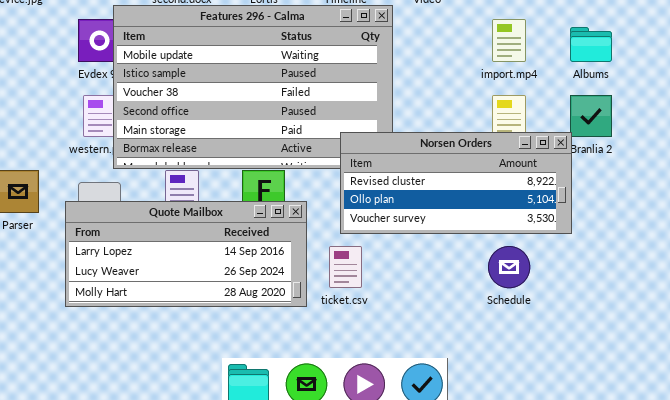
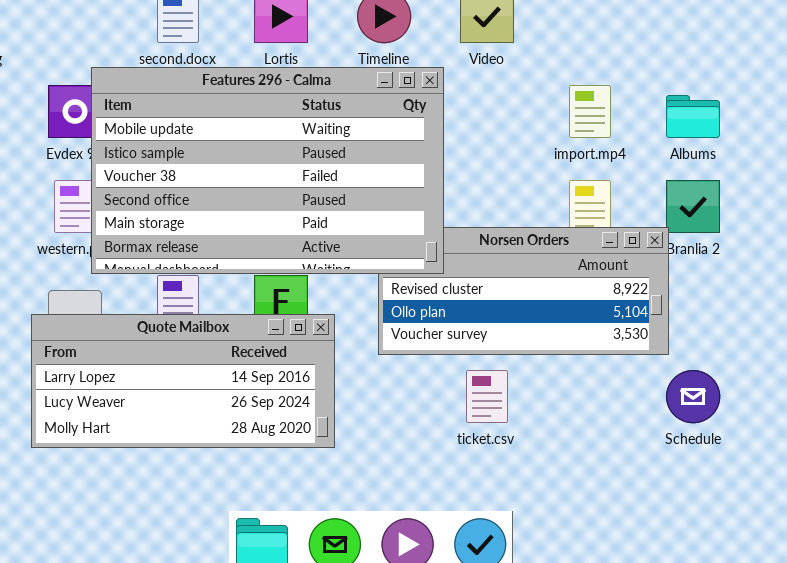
Features 296 - Calma: [113,5,393,169] -> [91,67,444,274], raised
ticket.csv: [329,246,362,288] -> [466,370,508,423], moved
Schedule: [488,246,530,288] -> [666,370,720,423], moved

